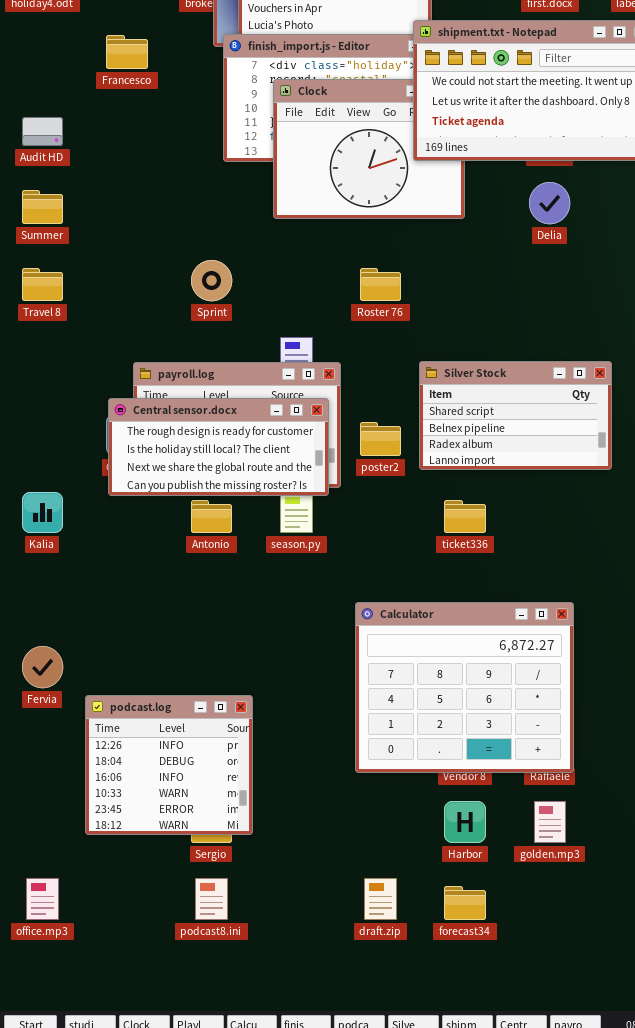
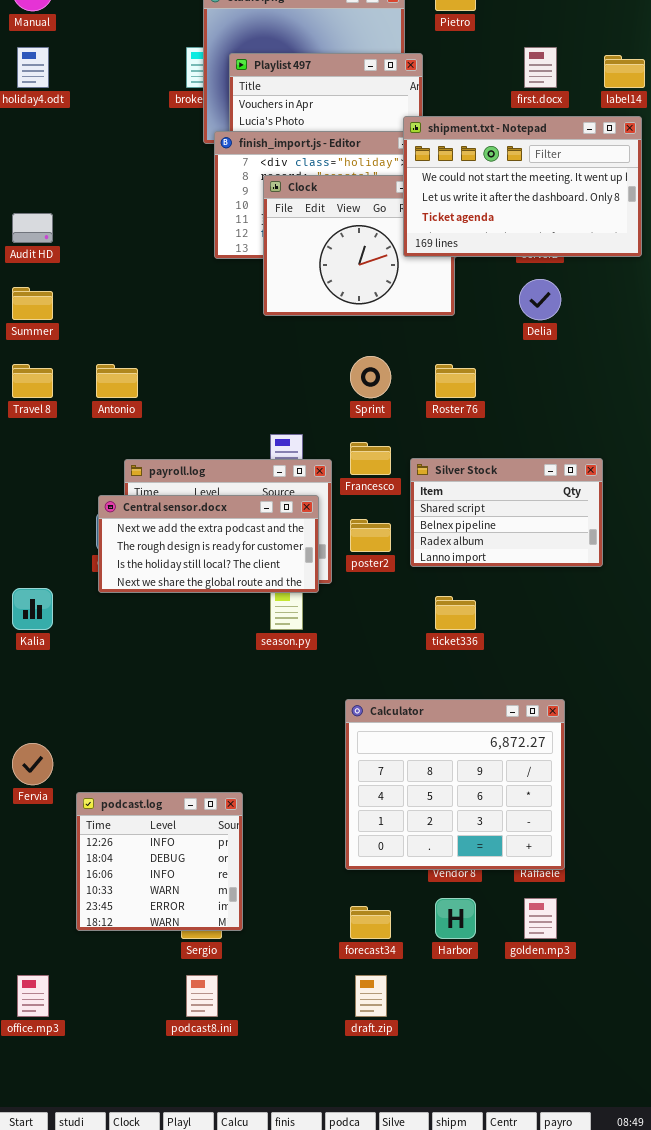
Francesco: [106,35,148,69] -> [350,442,391,475], moved
Sprint: [191,260,232,301] -> [350,356,391,398], moved
Roster 76: [360,268,401,301] -> [435,364,476,398], moved
Central sensor.docx: [108,398,329,496] -> [98,495,319,593], scrolled up 1 row
Antonio: [191,500,232,533] -> [96,364,138,398], moved
forecast34: [444,886,486,920] -> [350,906,391,939], moved

